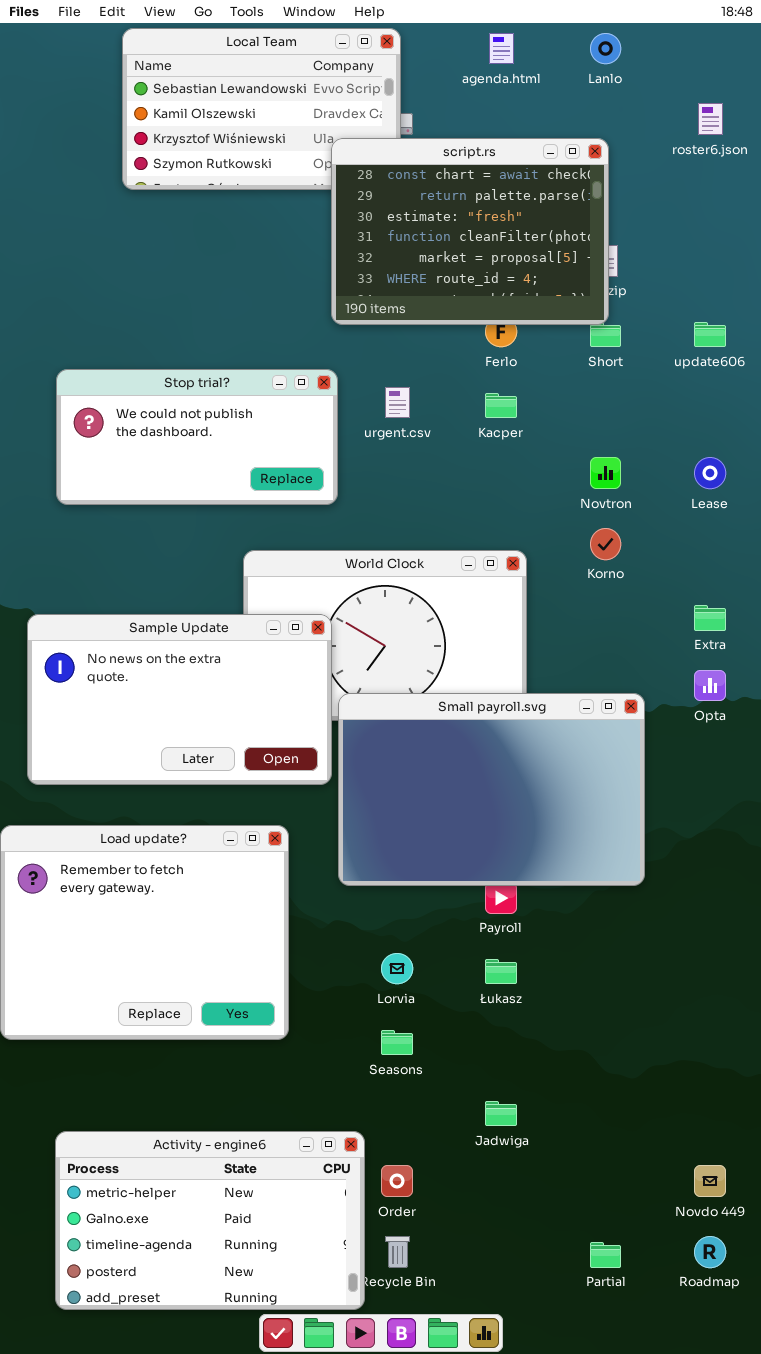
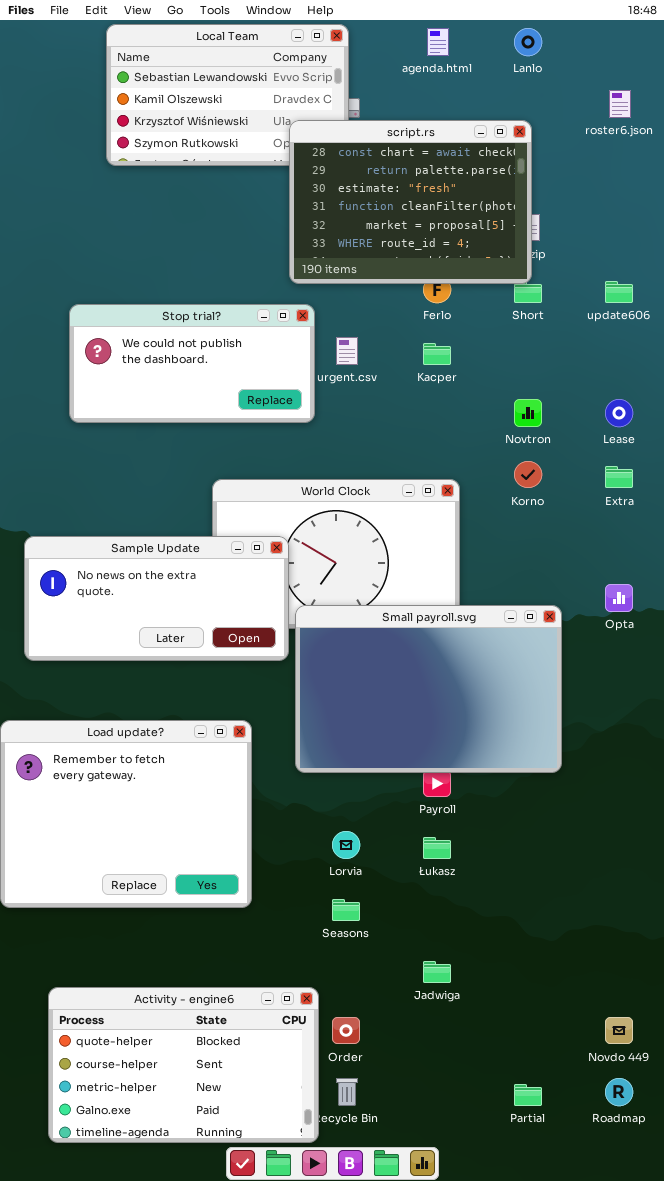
Stop trial?: [56,369,338,505] -> [69,304,315,423], moved
Extra: [694,605,726,631] -> [605,466,633,488], moved
Sample Update: [27,614,332,785] -> [24,536,289,661], resized
Activity - engine6: [55,1131,365,1310] -> [48,987,319,1143], scrolled up 2 rows

